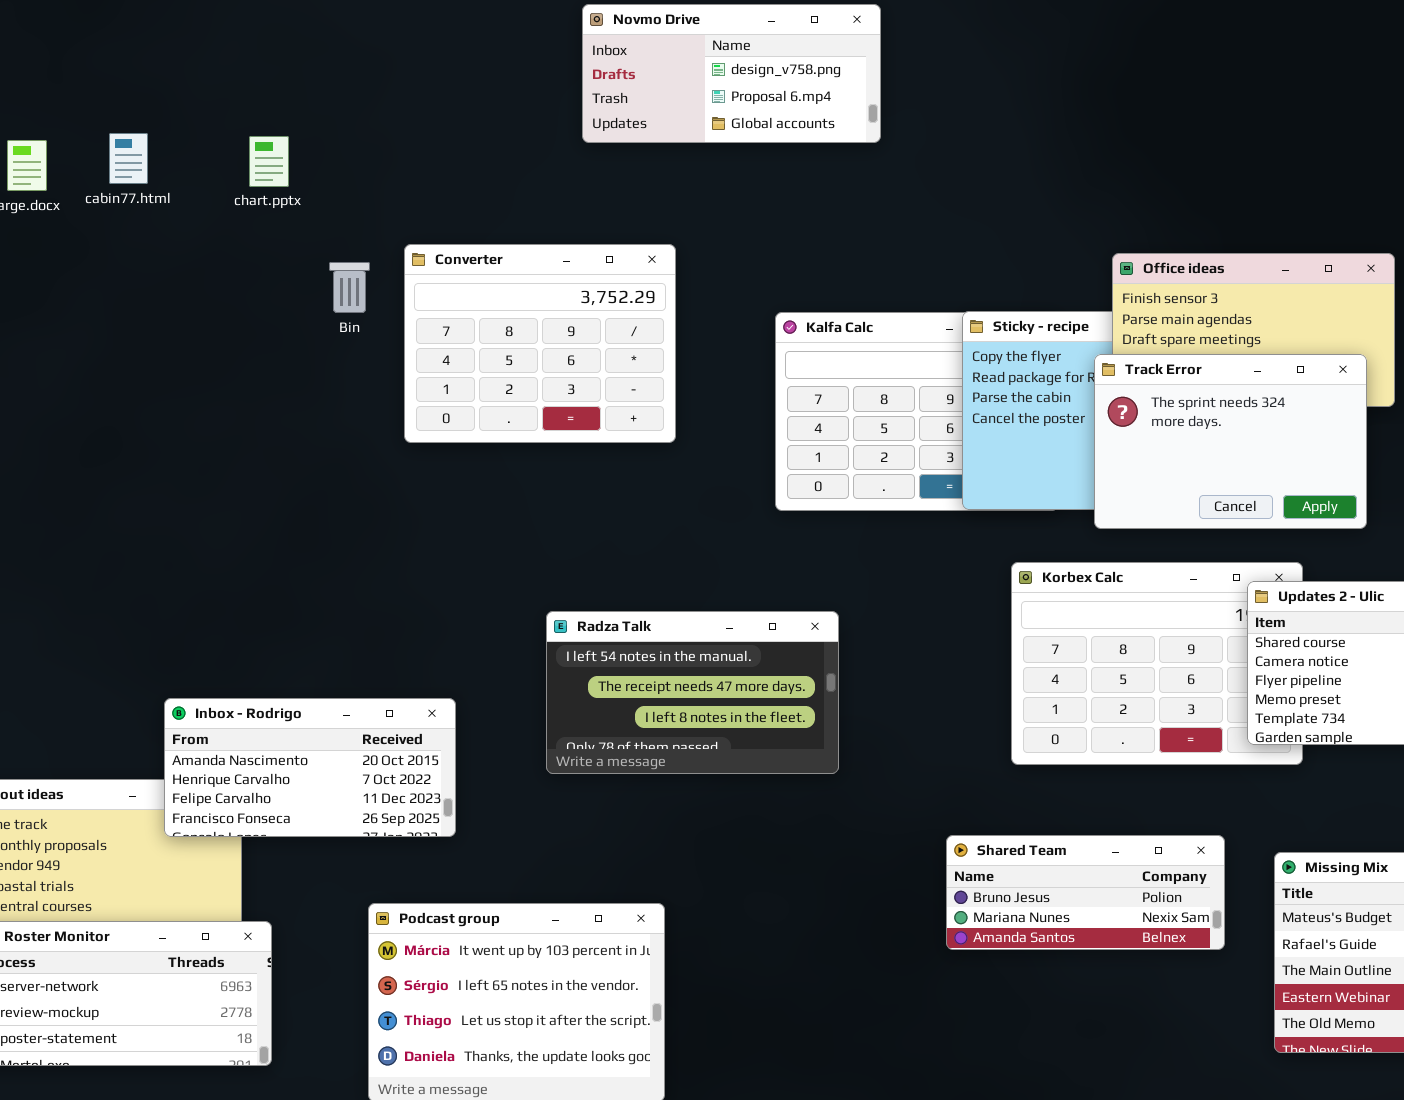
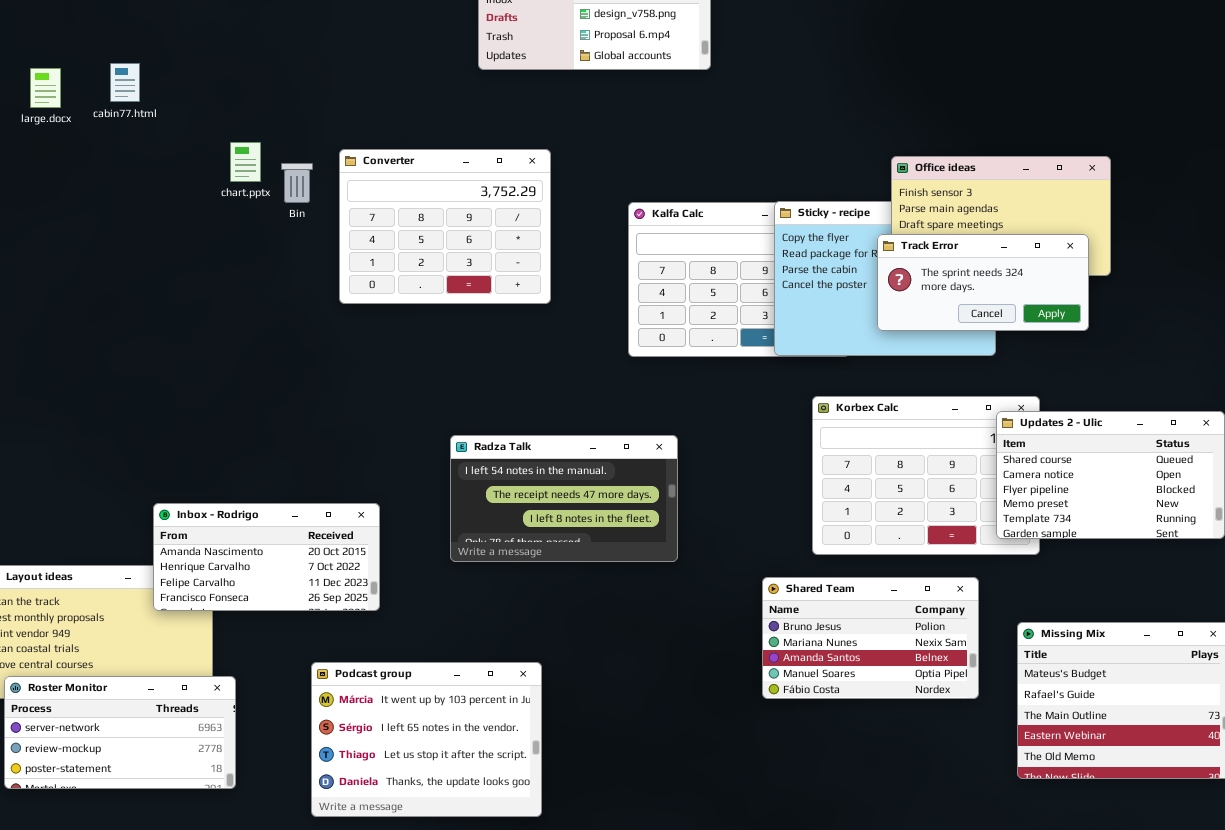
chart.pptx: [249,136,289,187] -> [230,142,261,182], moved
Track Error: [1094,354,1367,529] -> [877,234,1089,331], resized
Shared Team: [946,835,1225,950] -> [762,577,979,699], resized

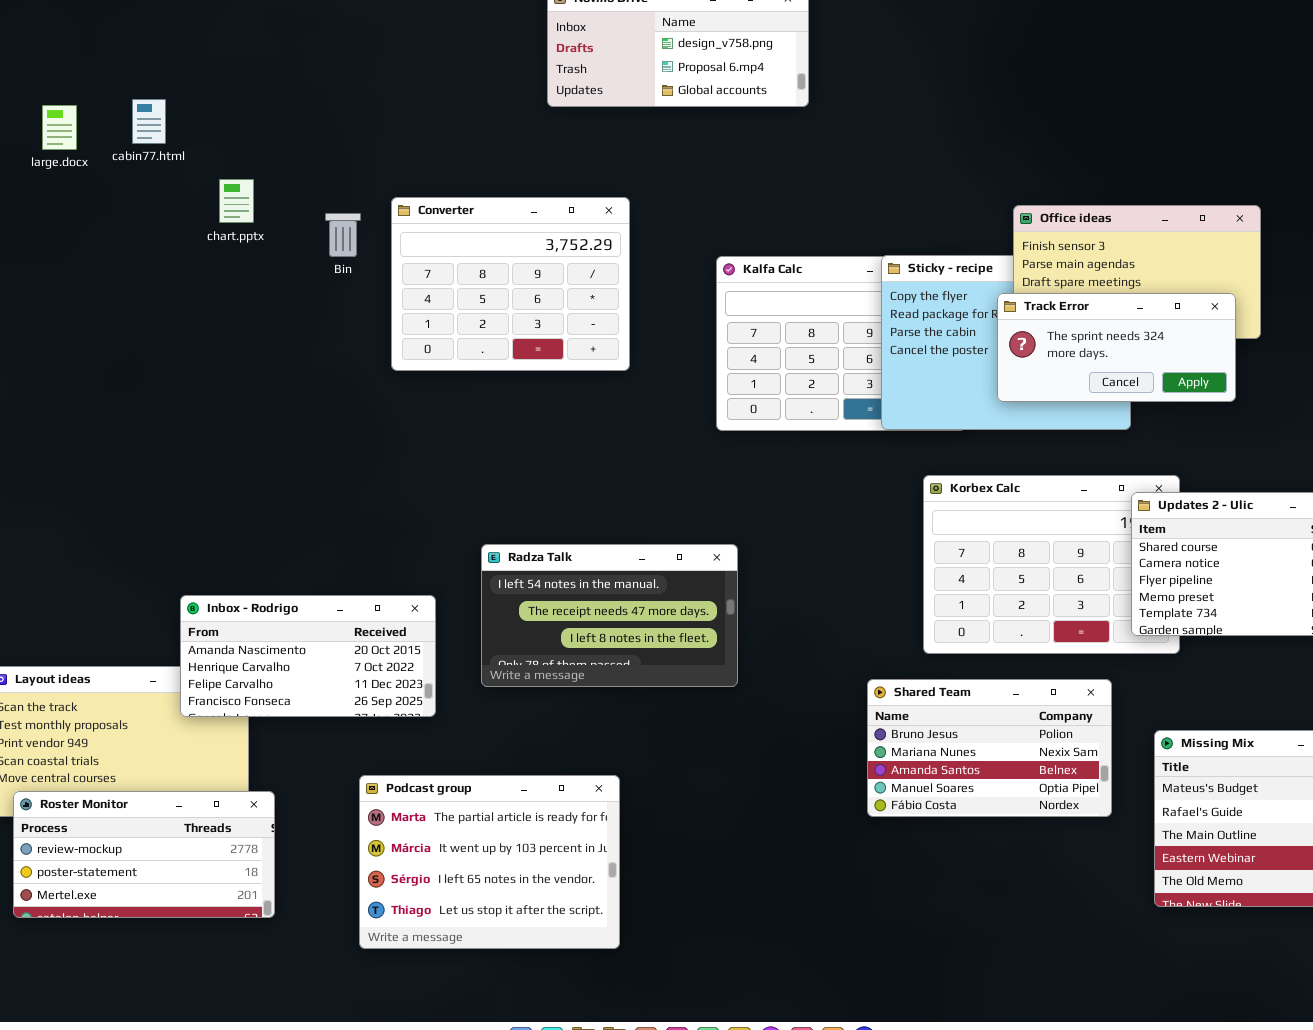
chart.pptx: [230,142,261,182] -> [219,179,254,223], moved
Radza Talk: [450,435,678,562] -> [481,544,738,687], moved
Podcast group: [311,662,542,817] -> [359,775,620,949], scrolled up 1 row
Roster Monitor: [4,676,236,789] -> [13,791,275,918], scrolled down 1 row

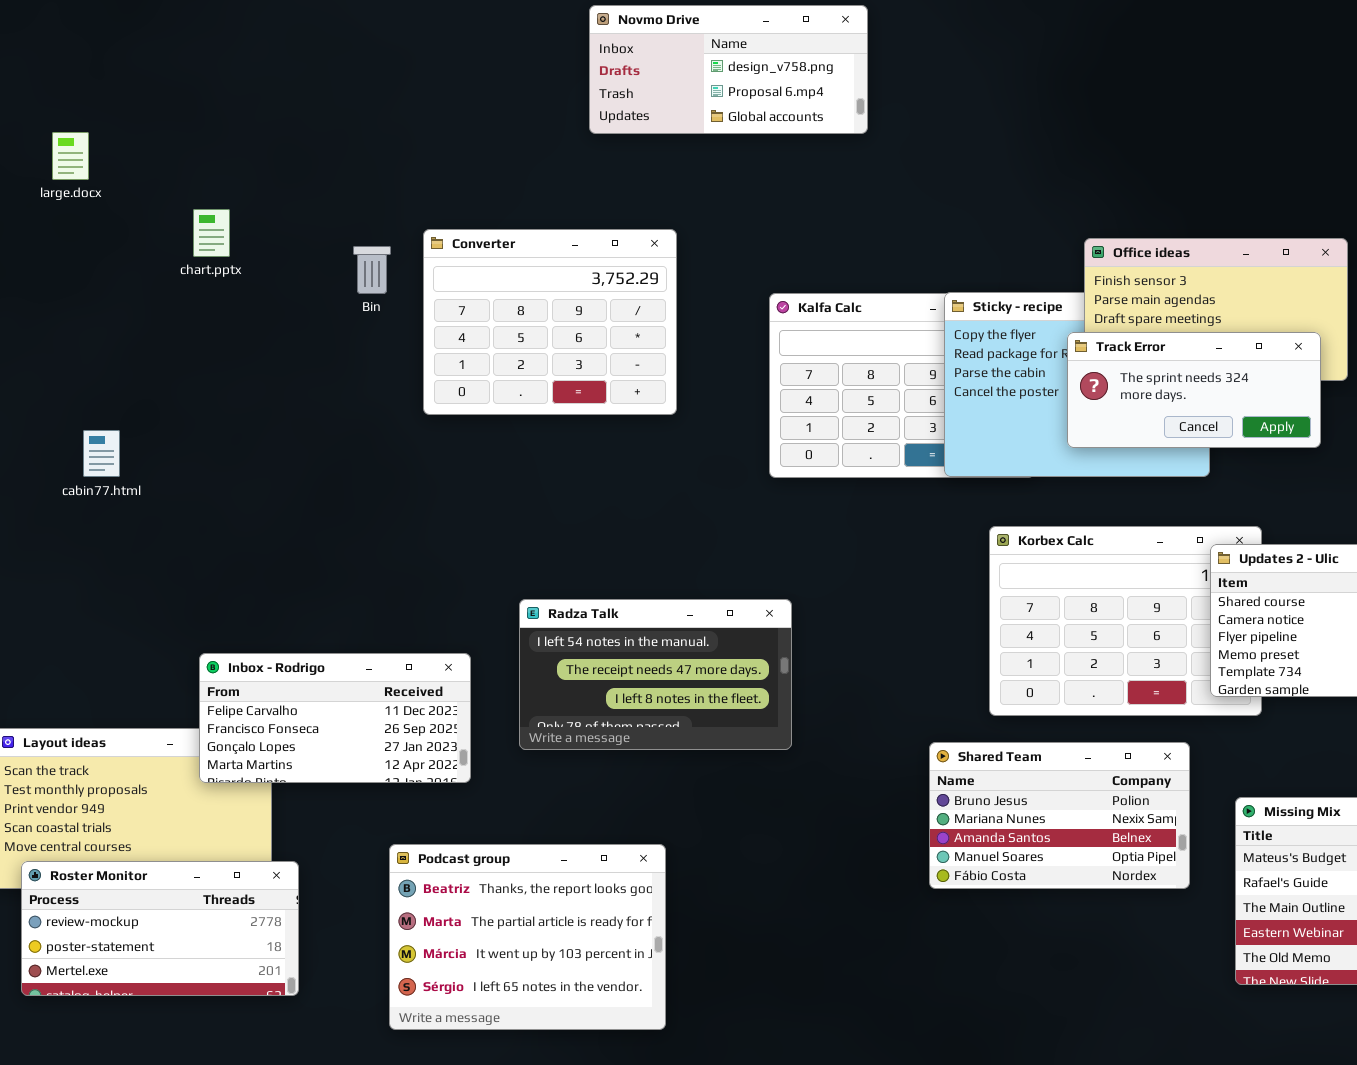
cabin77.html: [132,99,166,144] -> [83,430,120,477], moved
chart.pptx: [219,179,254,223] -> [193,209,230,257], moved
Inbox - Rodrigo: [180,595,436,717] -> [199,653,471,783], scrolled down 2 rows
Podcast group: [359,775,620,949] -> [389,844,666,1030], scrolled up 1 row

